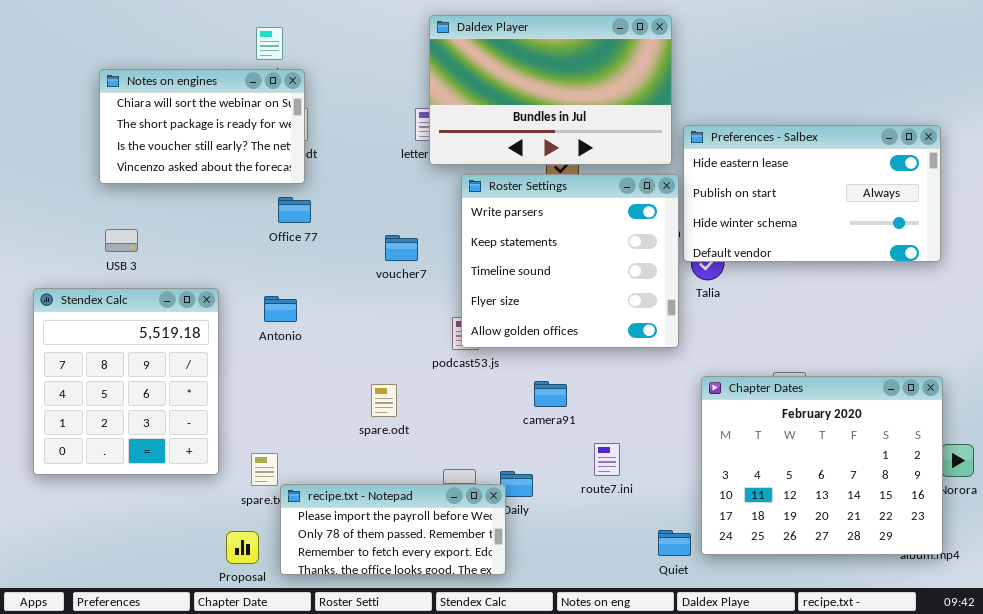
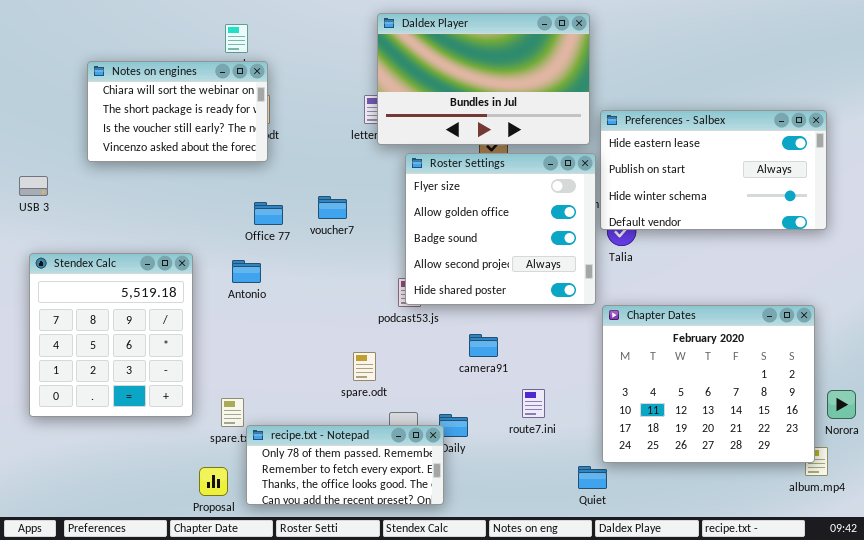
Roster Settings: [461,174,679,348] -> [405,153,596,305], scrolled down 3 rows
Office 77: [278,197,311,223] -> [254,202,283,225], moved
USB 3: [105,229,138,252] -> [19,176,48,196], moved
voucher7: [385,235,418,261] -> [318,196,347,219], moved
Chapter Dates: [701,376,943,555] -> [602,305,815,463], moved
spare.odt: [371,384,397,417] -> [353,352,376,381], moved
recipe.txt - Notepad: [280,484,506,575] -> [246,425,444,505], scrolled down 1 row

